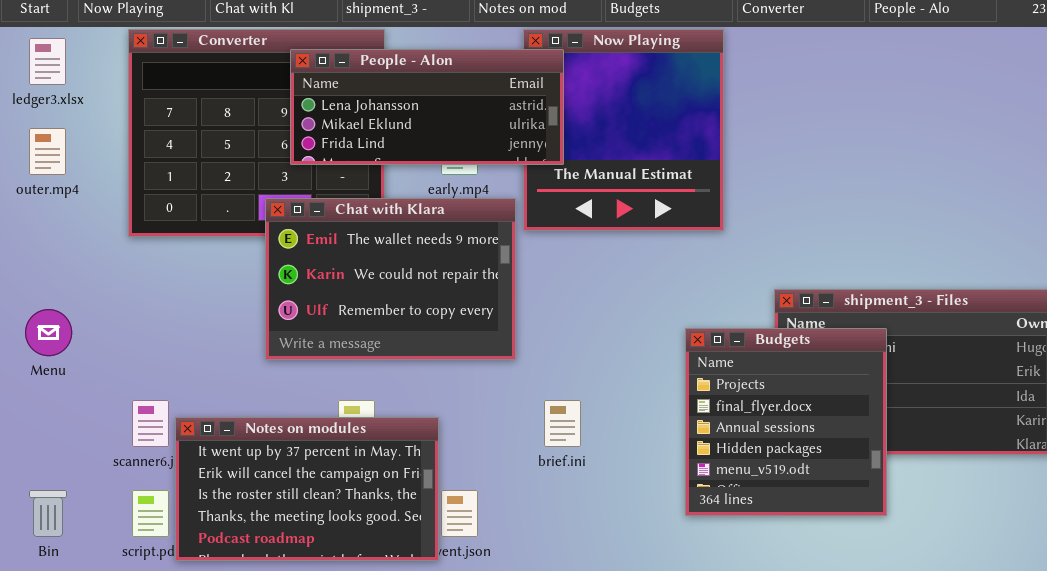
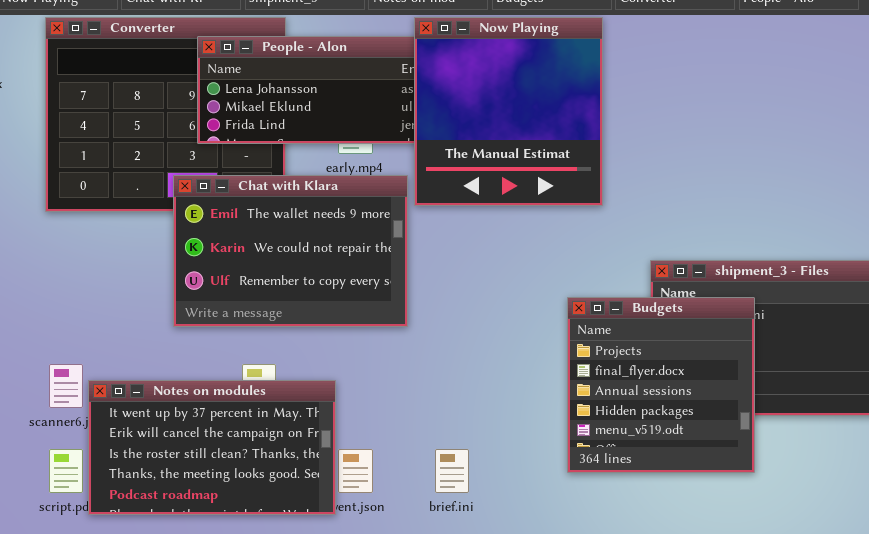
Now Playing: [523,29,724,231] -> [414,17,603,206], raised
brief.ini: [544,400,581,447] -> [435,449,469,493], moved

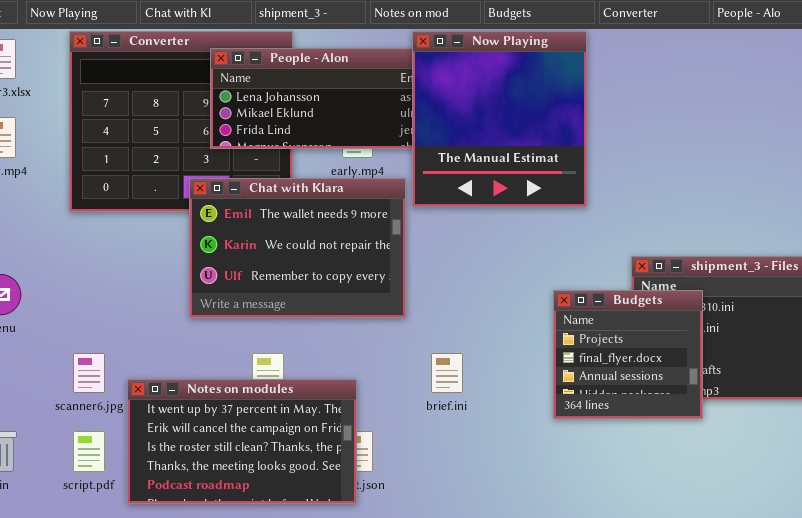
Budgets: [567,297,755,473] -> [553,290,703,419], resized
Notes on modules: [88,380,336,515] -> [127,379,357,504], moved
brief.ini: [435,449,469,493] -> [431,353,463,393], moved

